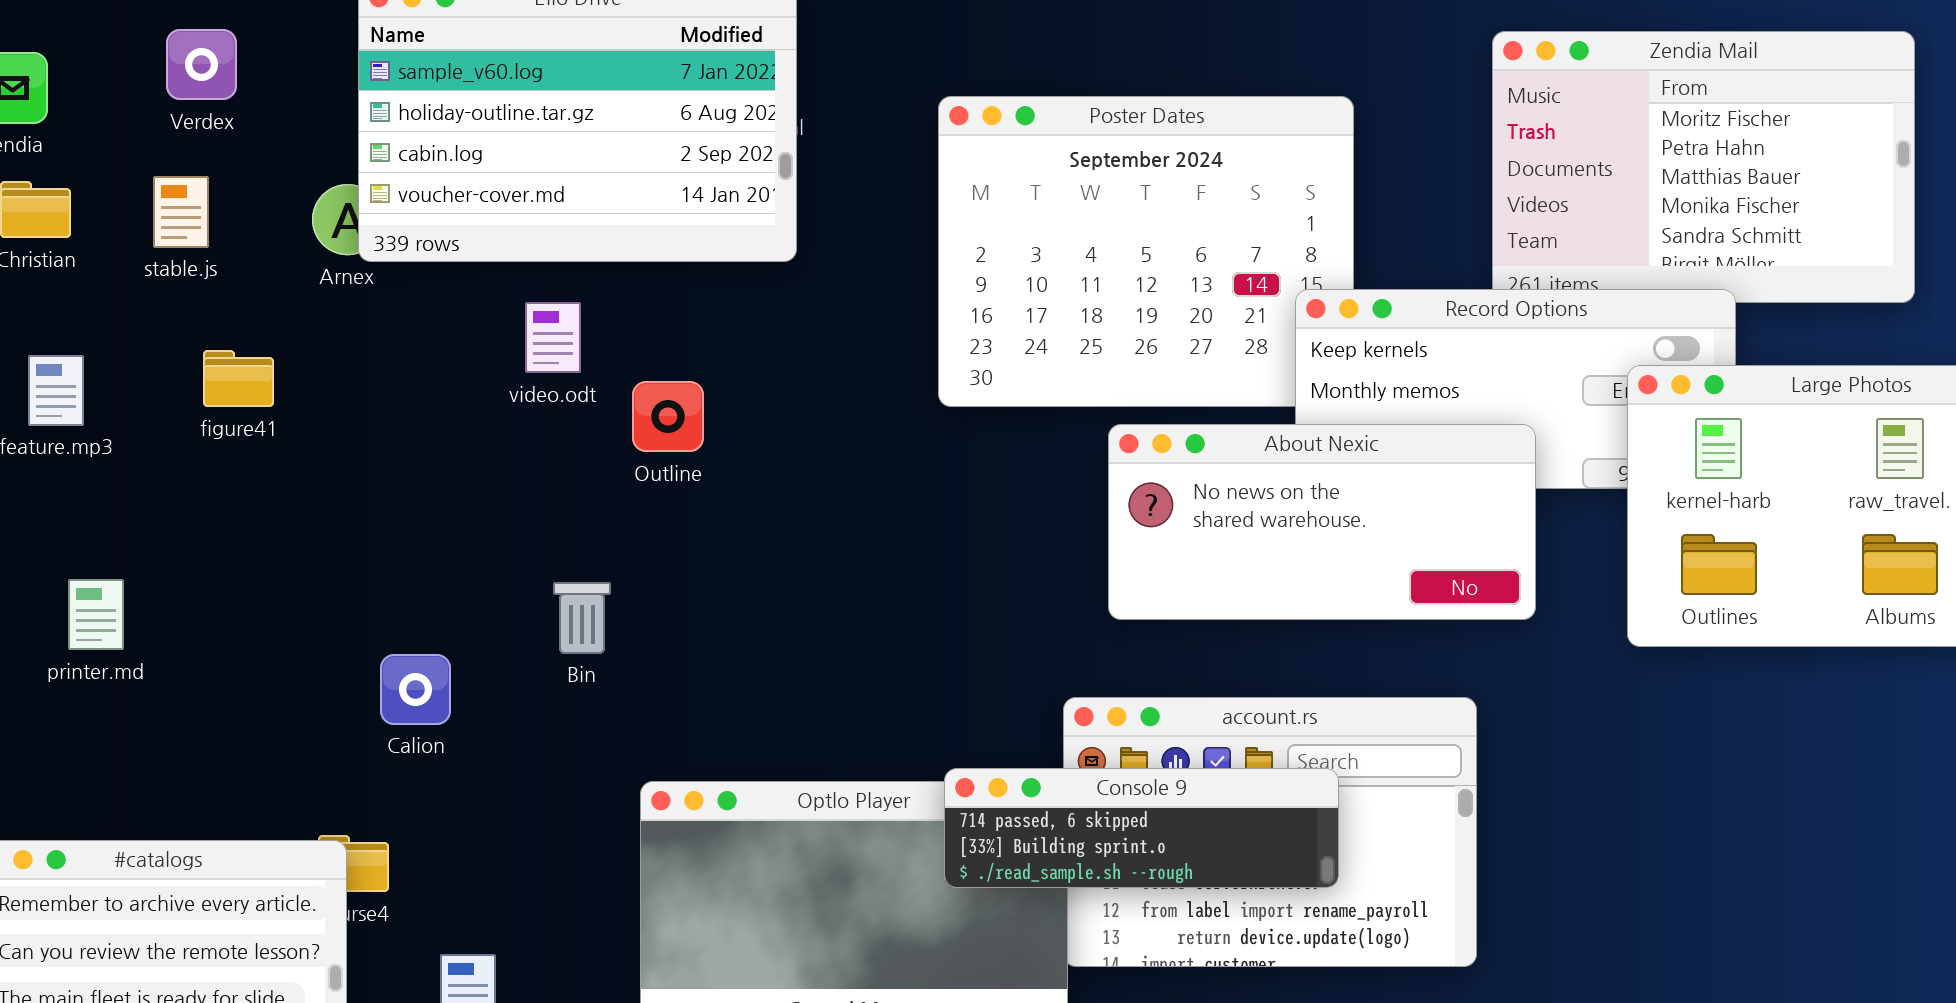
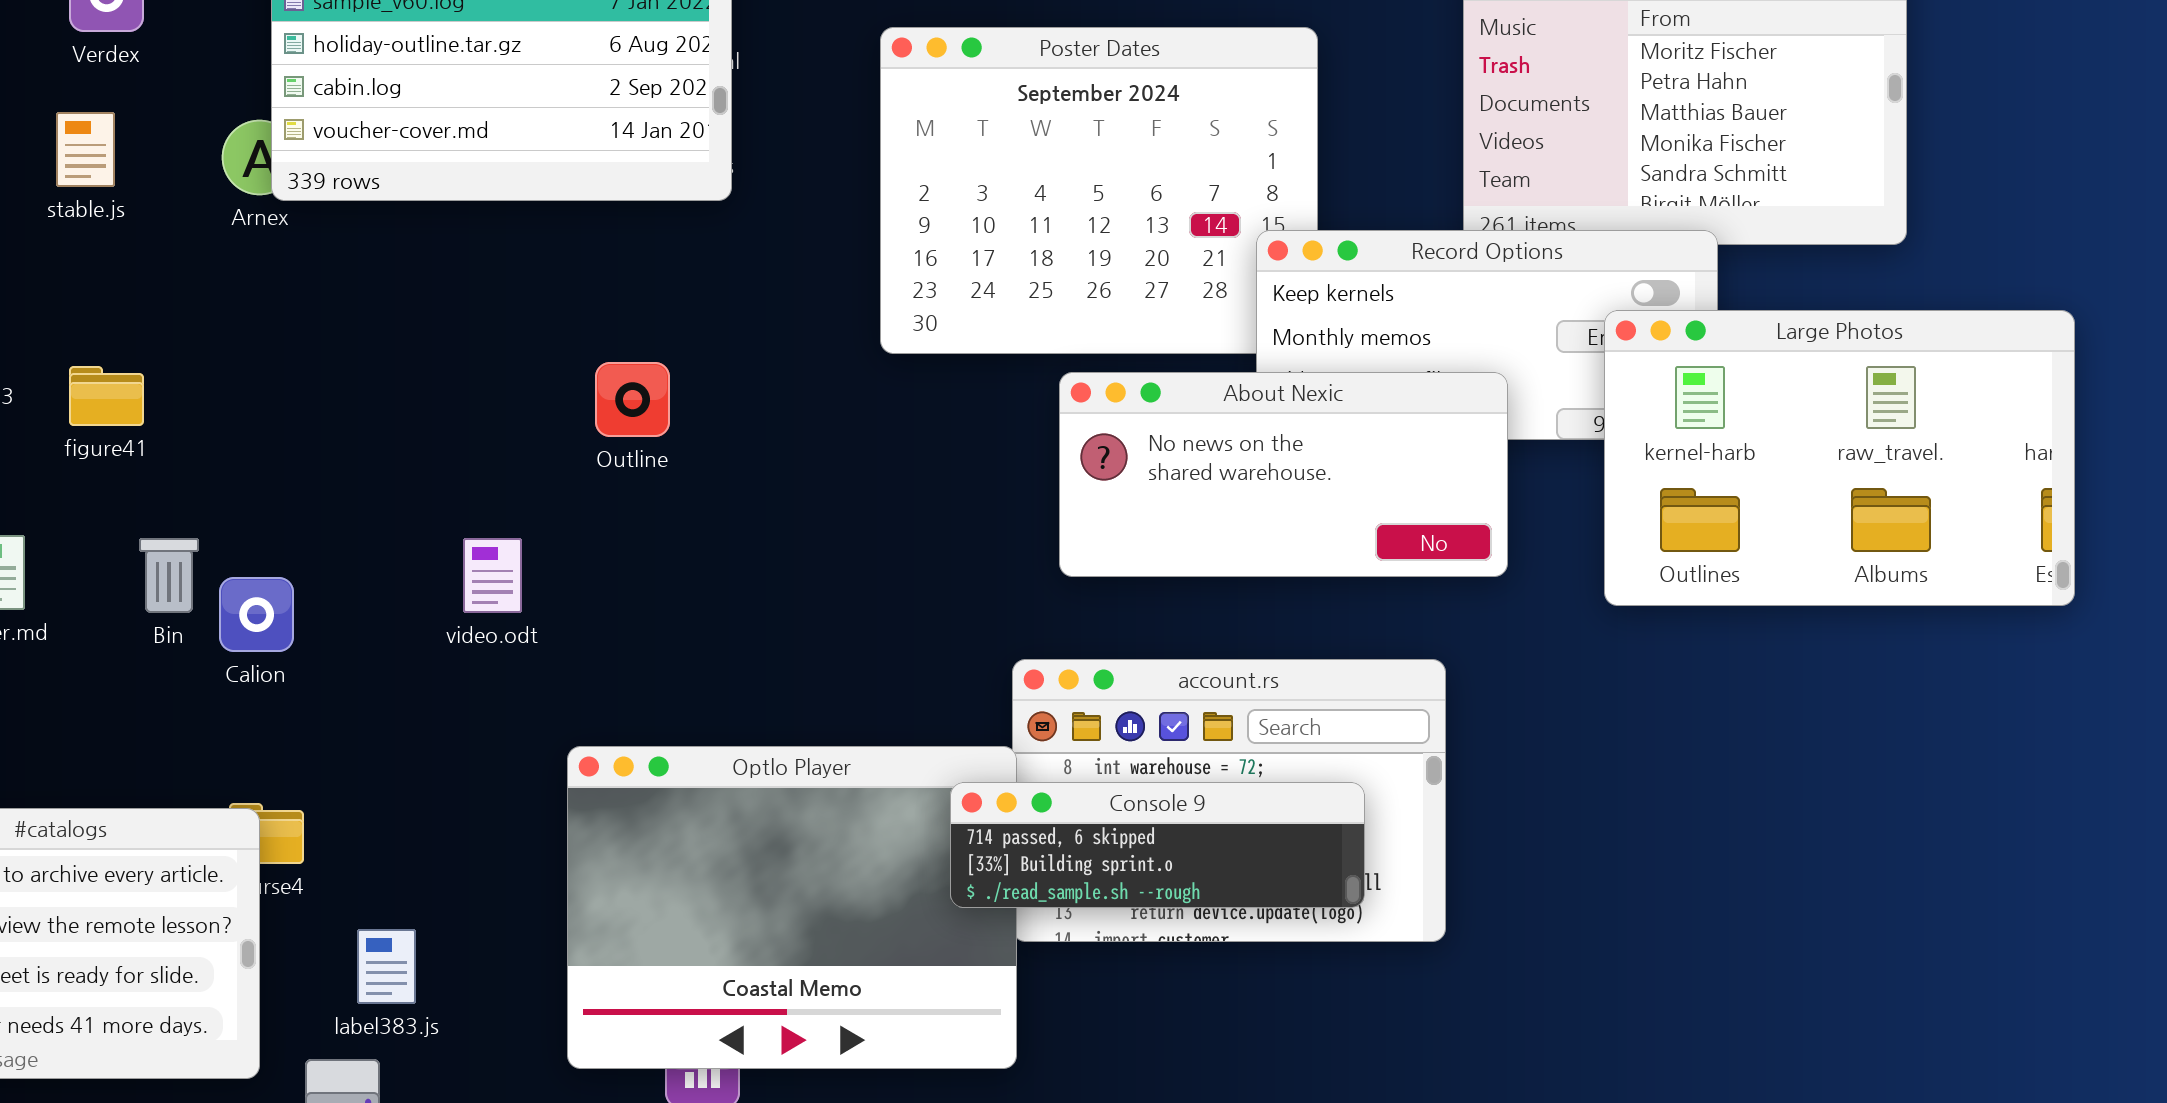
video.odt: [525,302,581,373] -> [463,538,522,613], moved
figure41: [203,350,274,407] -> [69,366,144,426], moved
Outline: [632,381,704,452] -> [595,362,670,437], moved
Bin: [553,582,611,654] -> [139,538,199,613], moved
Calion: [380,654,451,725] -> [219,577,294,652], moved
Console 9: [944,768,1339,888] -> [950,782,1365,908], moved

